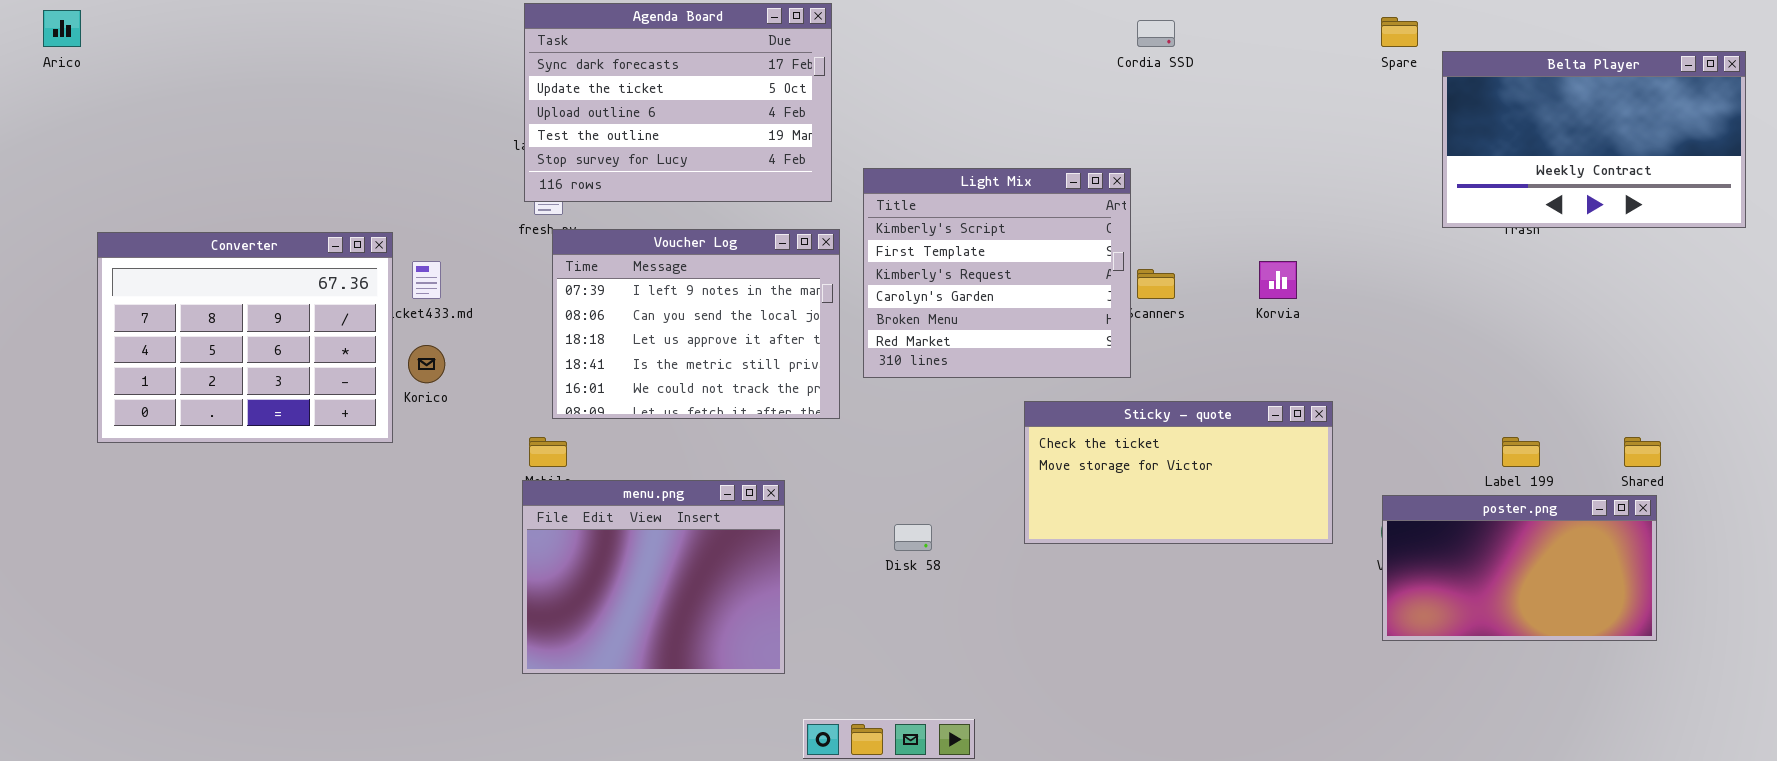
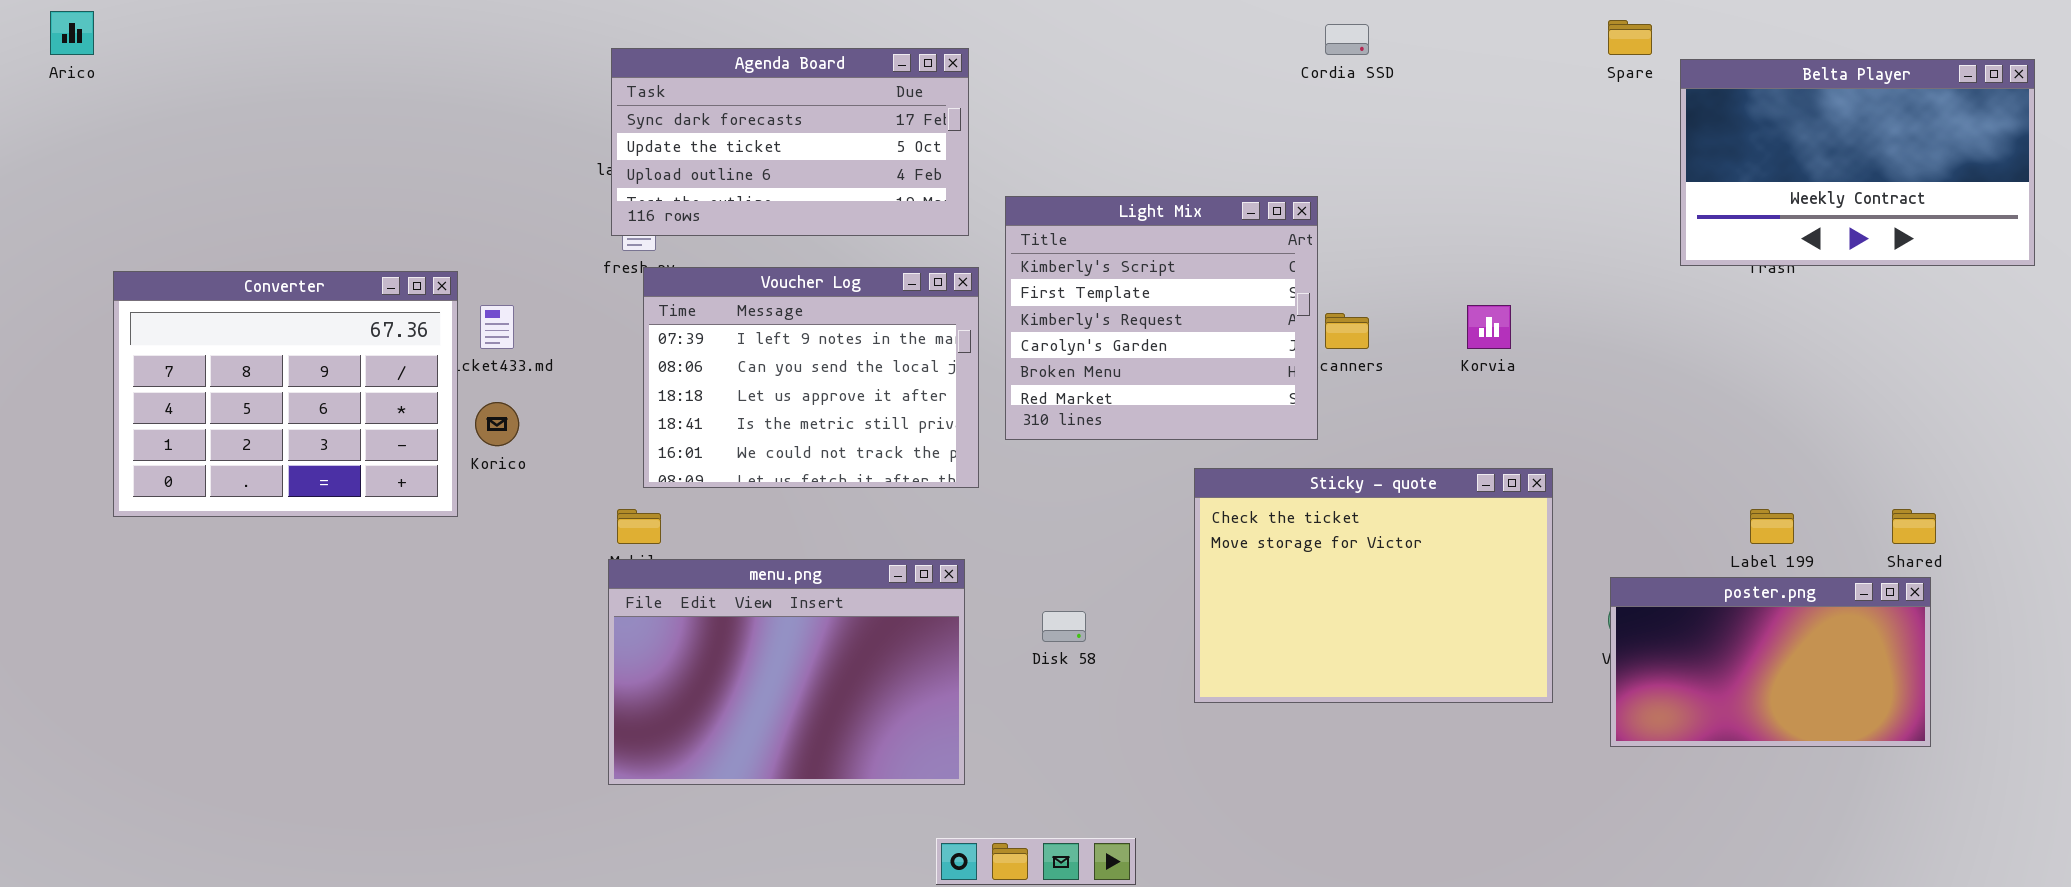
Agenda Board: [524,3,832,202] -> [611,48,969,236], resized
Sticky - quote: [1024,401,1333,544] -> [1194,468,1553,703], resized
menu.png: [522,480,785,674] -> [608,559,965,785], resized

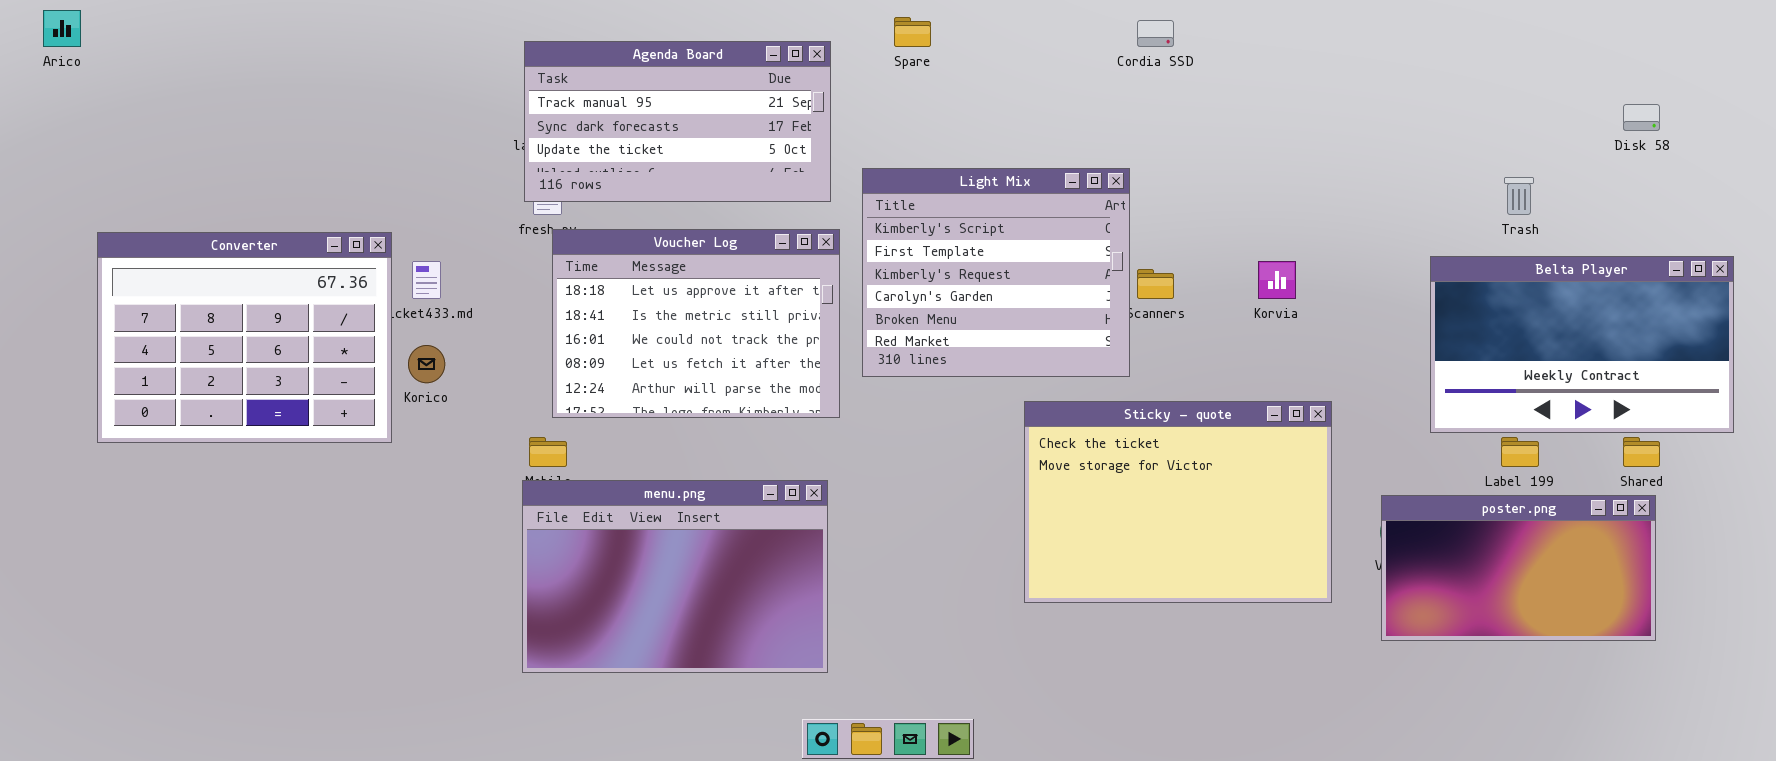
Spare: [1608,20,1652,55] -> [894,17,931,47], moved
Agenda Board: [611,48,969,236] -> [524,41,831,202], scrolled up 1 row
Belta Player: [1680,59,2035,266] -> [1430,256,1734,433], moved
Voucher Log: [643,267,979,488] -> [552,229,840,418], scrolled down 2 rows
Disk 58: [1042,611,1086,642] -> [1623,104,1660,131], moved

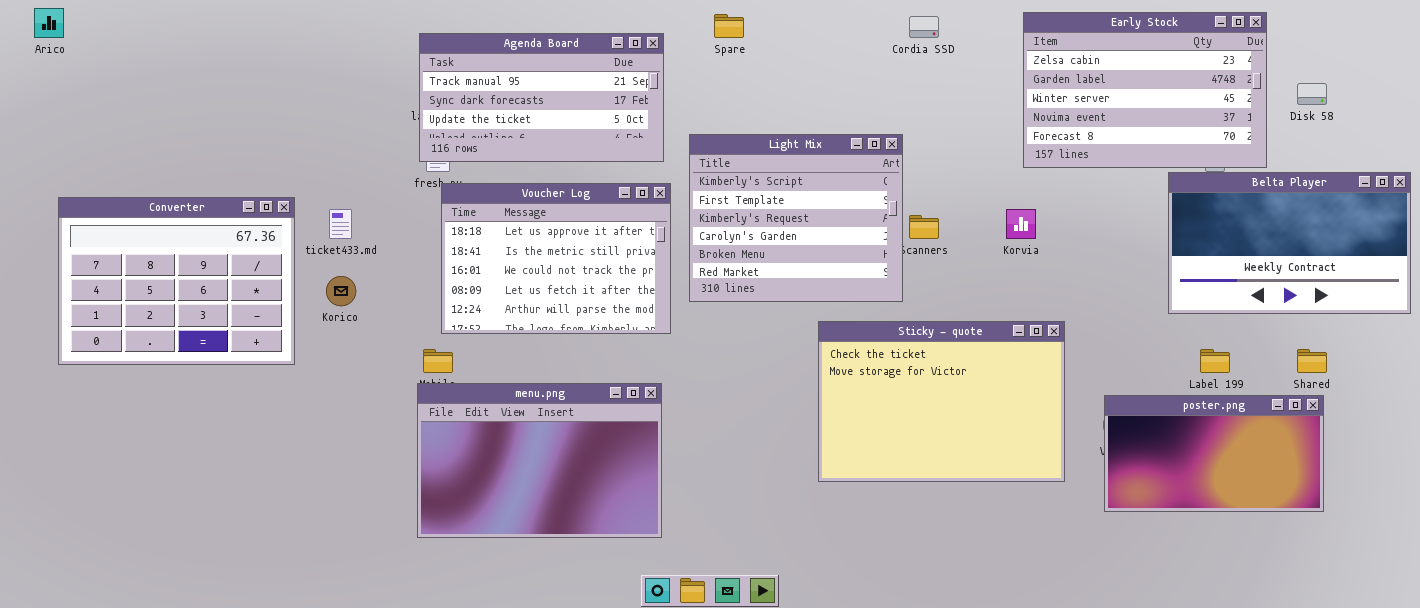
Early Stock: none -> [1023,12,1267,168], opened
Converter: [97,232,392,443] -> [58,197,295,365], moved
Belta Player: [1430,256,1734,433] -> [1168,172,1411,314], moved

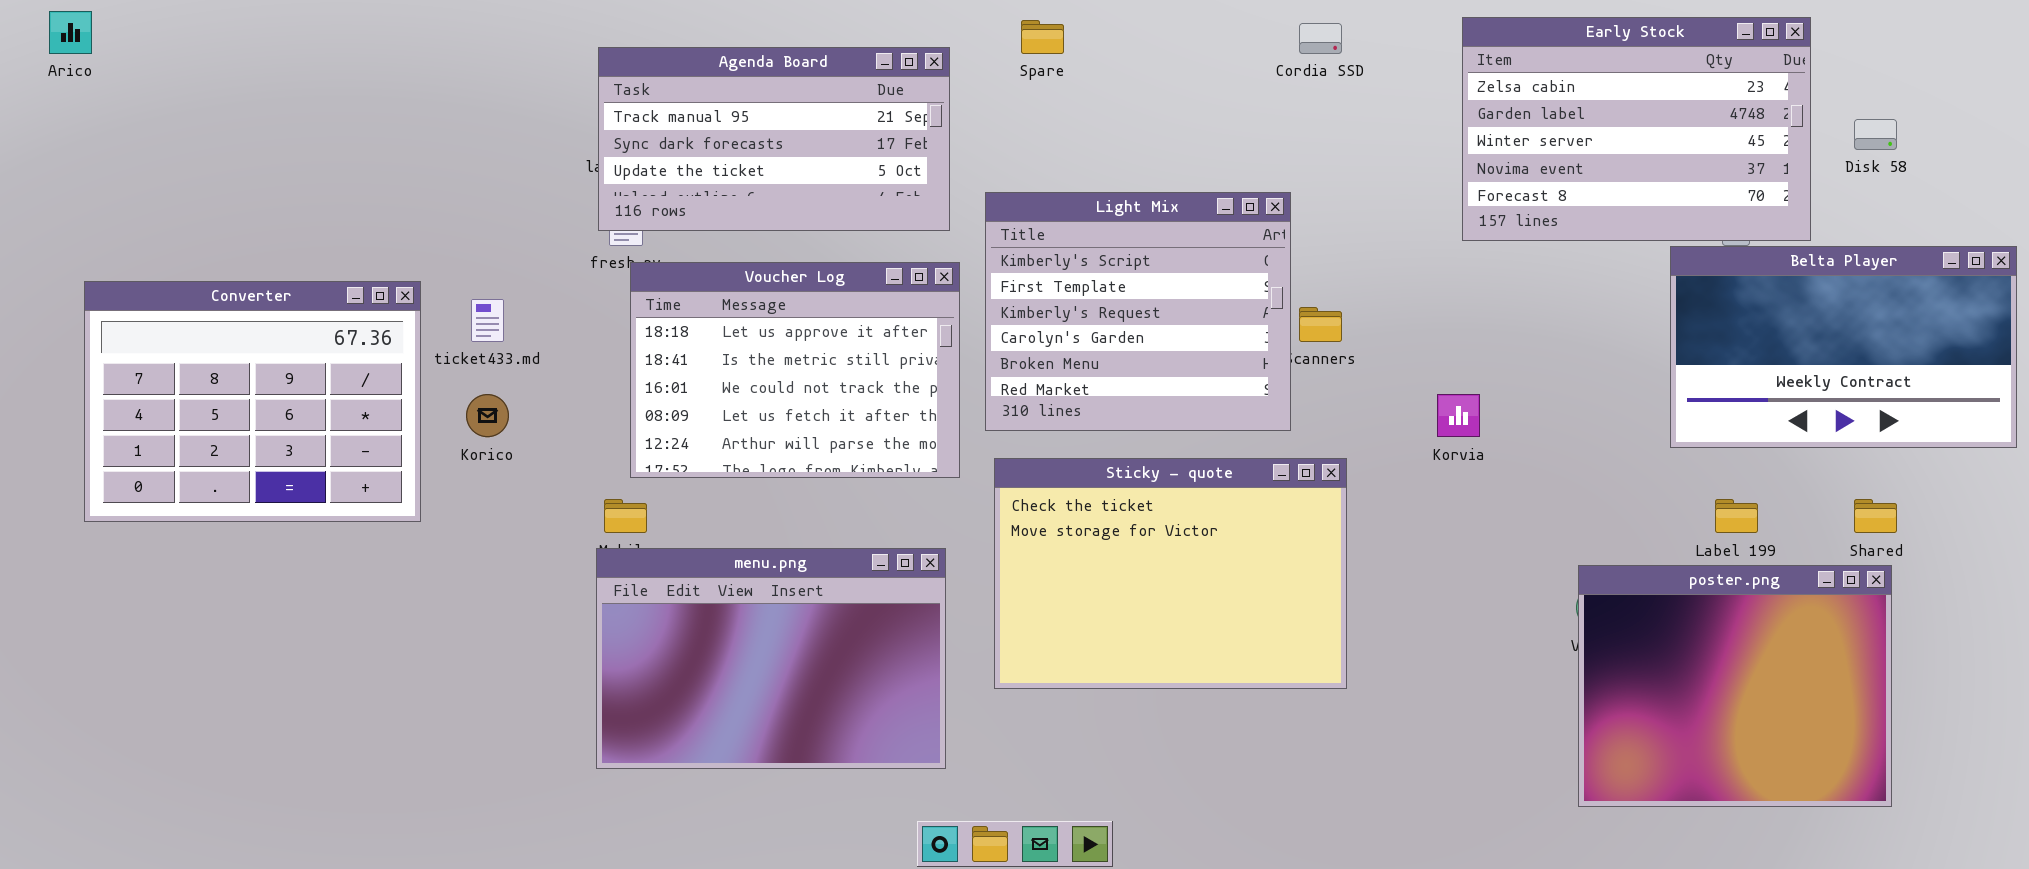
Korvia: [1006,209,1036,239] -> [1437,394,1480,437], moved
Sticky - quote: [818,321,1065,482] -> [994,458,1347,689], moved
poster.png: [1104,395,1324,512] -> [1578,565,1892,807], resized

